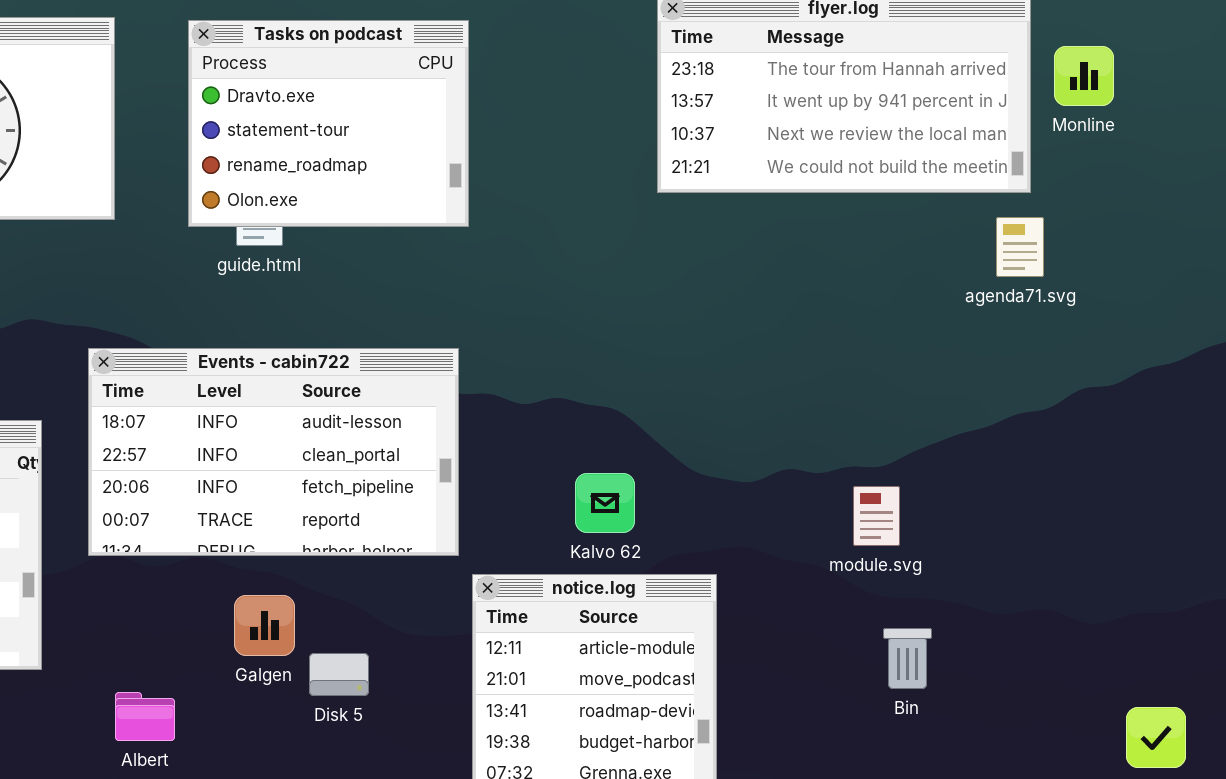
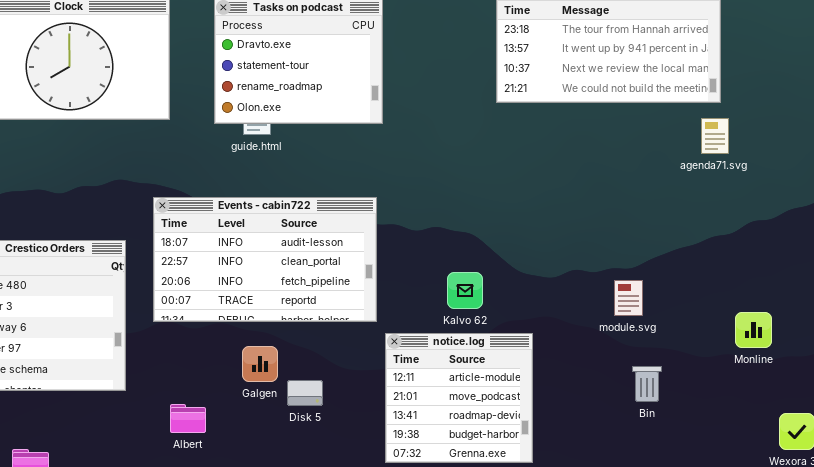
Monline: [1054,46,1114,106] -> [735,312,772,348], moved

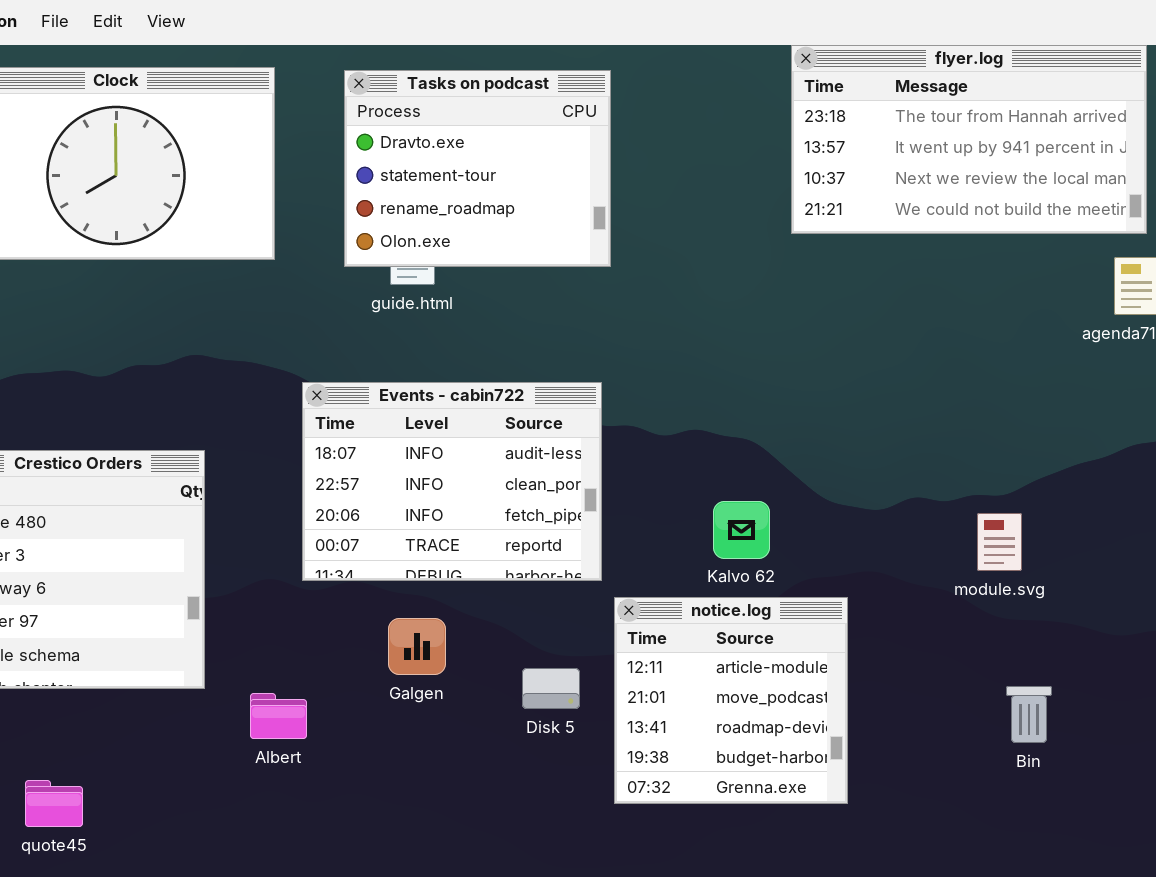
Events - cabin722: [153,197,377,322] -> [302,382,602,581], resized
Bin: [632,366,662,402] -> [1006,686,1052,743], moved
Disk 5: [287,380,323,406] -> [522,668,580,709], moved
Albert: [170,404,206,433] -> [250,693,307,739], moved

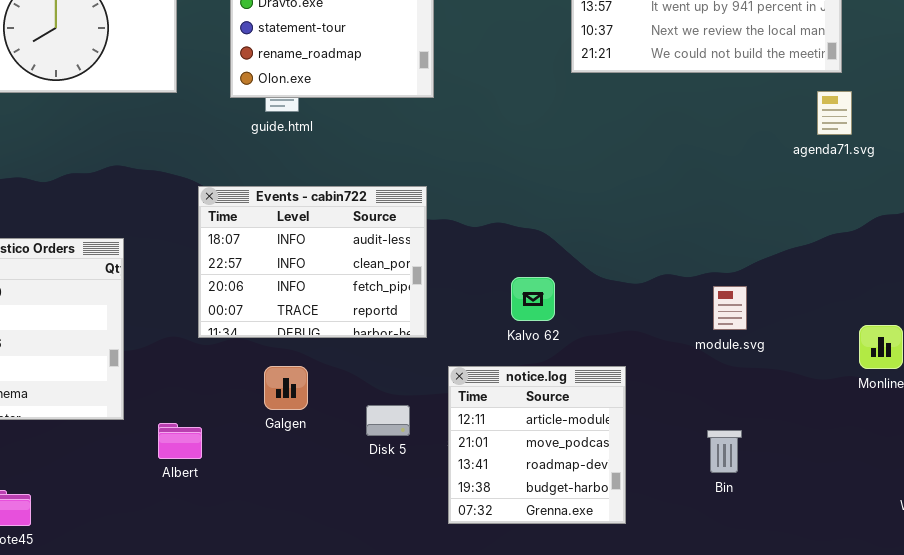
notice.log: [614,597,848,804] -> [448,366,626,524], moved
Bin: [1006,686,1052,743] -> [707,430,742,473], moved

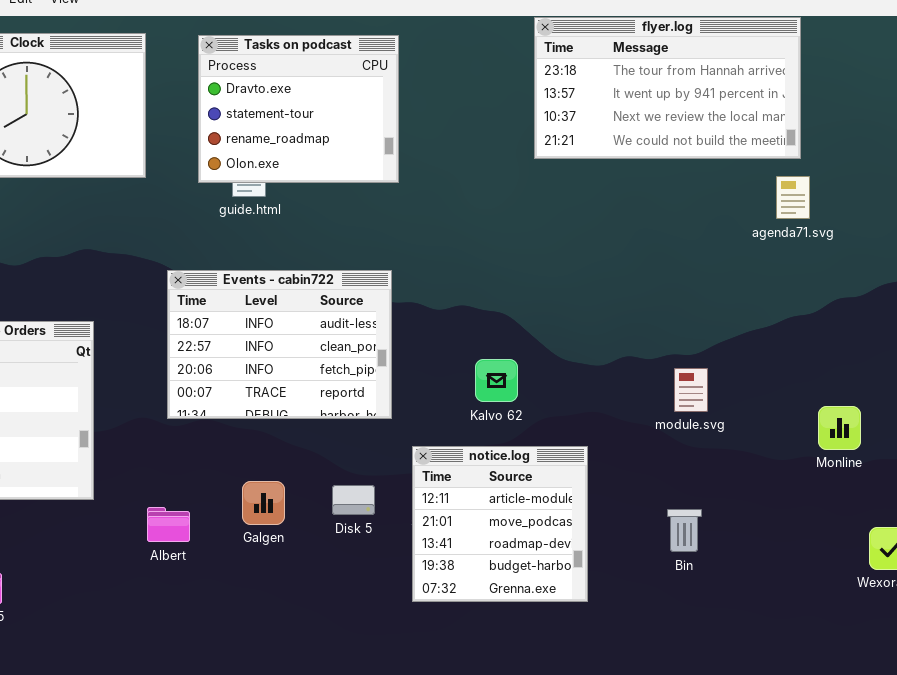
Galgen: [264,366,308,410] -> [242,481,285,525], moved
Albert: [158,423,202,459] -> [147,507,190,542], moved

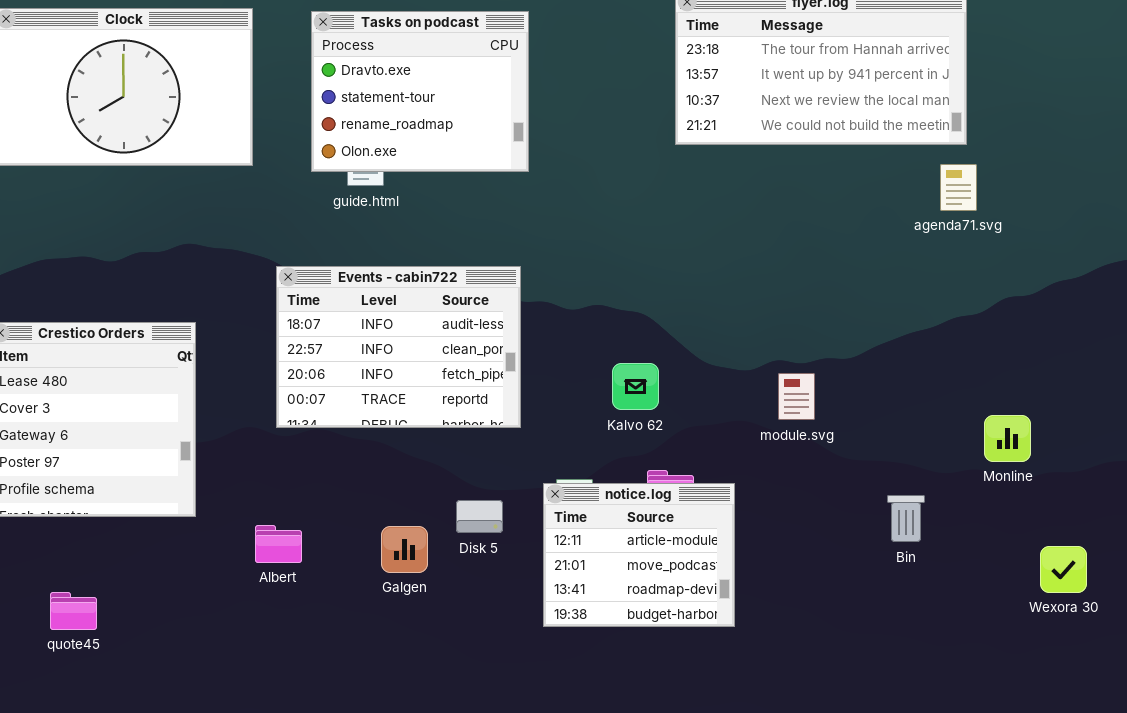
module.svg: [674,368,708,412] -> [778,373,815,420], moved
notice.log: [412,446,588,602] -> [543,483,735,627], resized
Galgen: [242,481,285,525] -> [381,526,428,573], moved
Bin: [667,509,702,552] -> [887,495,925,542], moved

